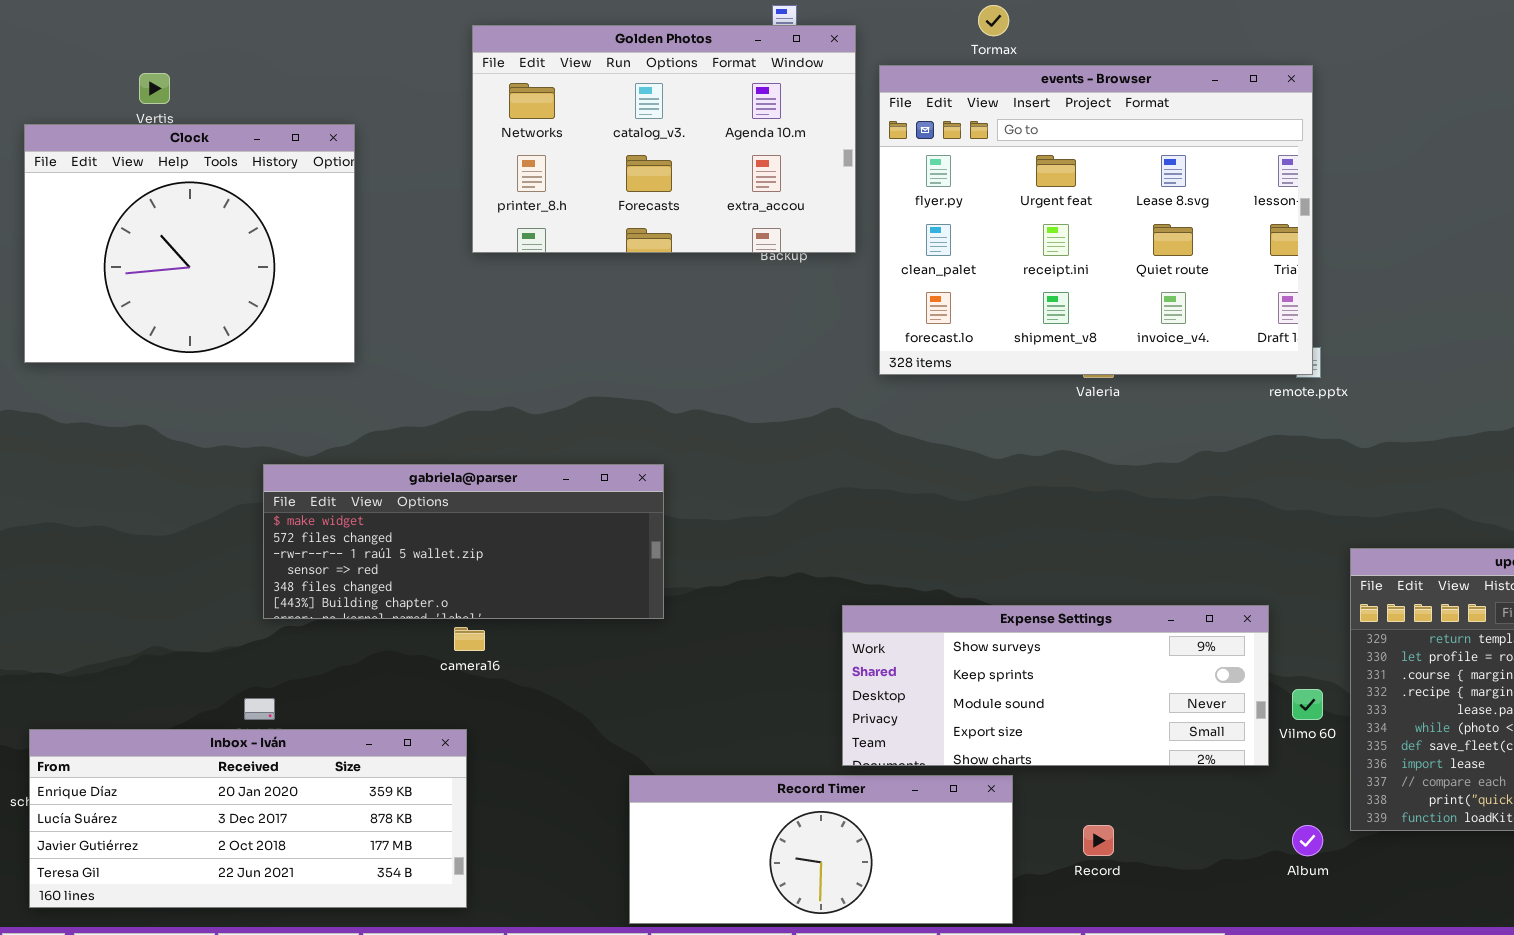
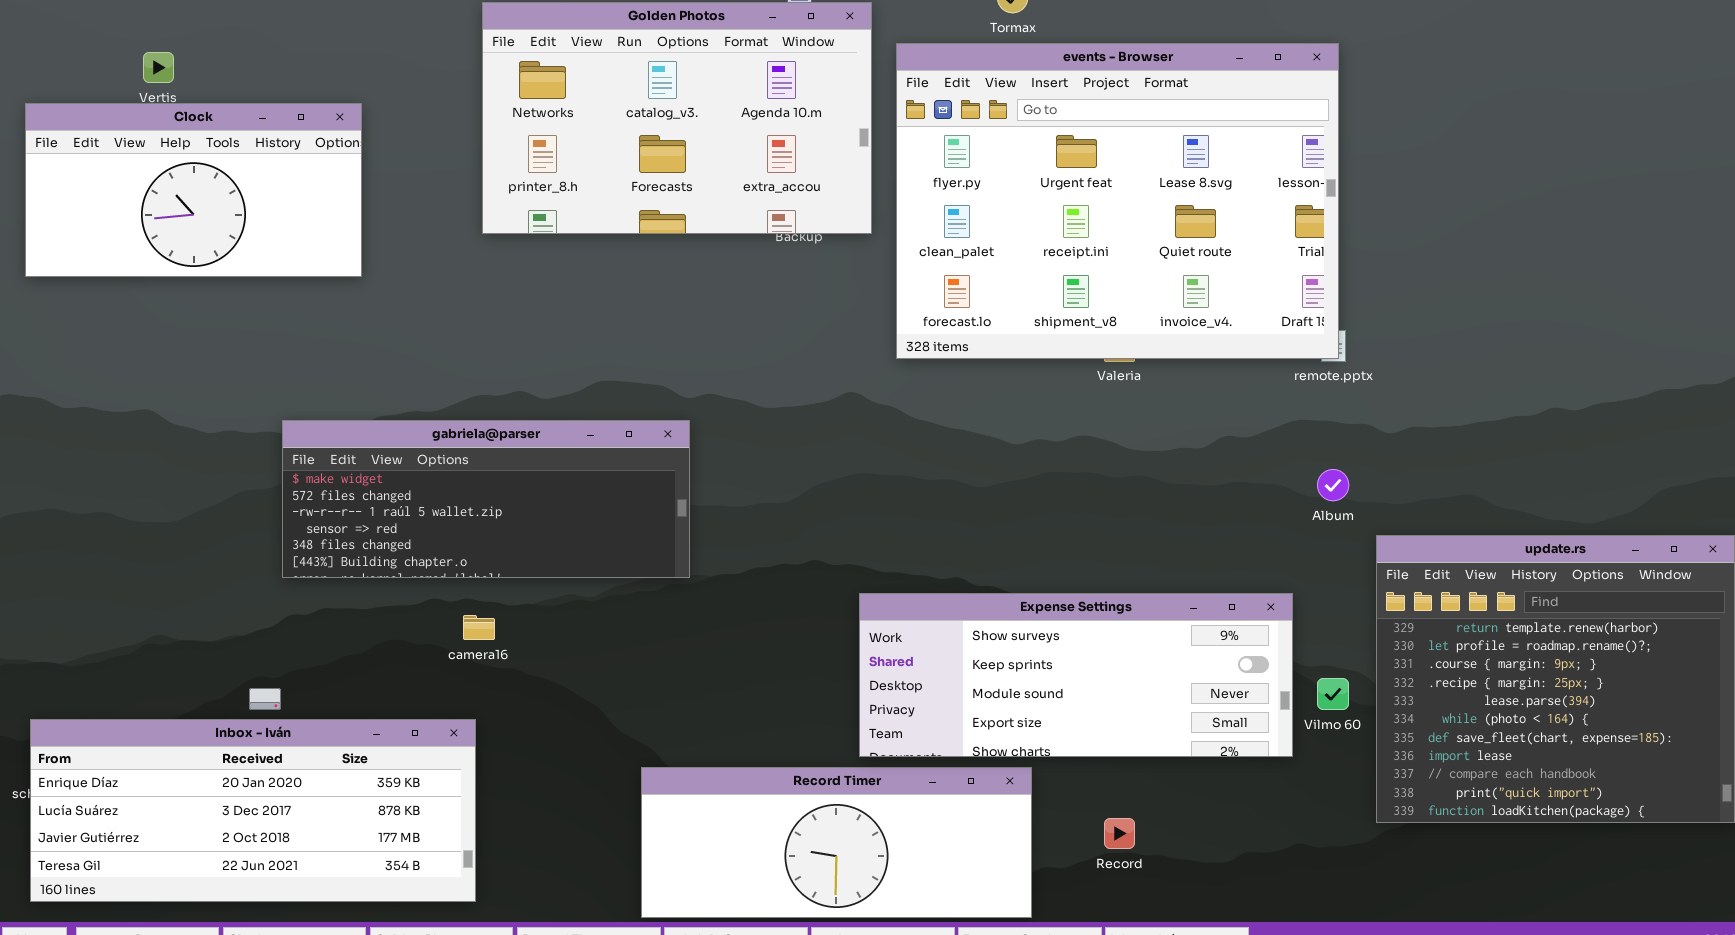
Clock: [24,124,355,363] -> [25,103,362,277], resized
gabriela@parser: [263,464,664,619] -> [282,420,690,578], moved
Album: [1292,825,1323,856] -> [1317,469,1349,501], moved

